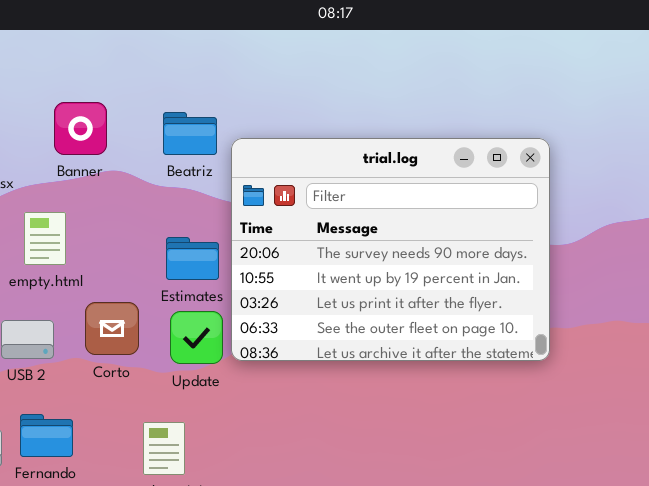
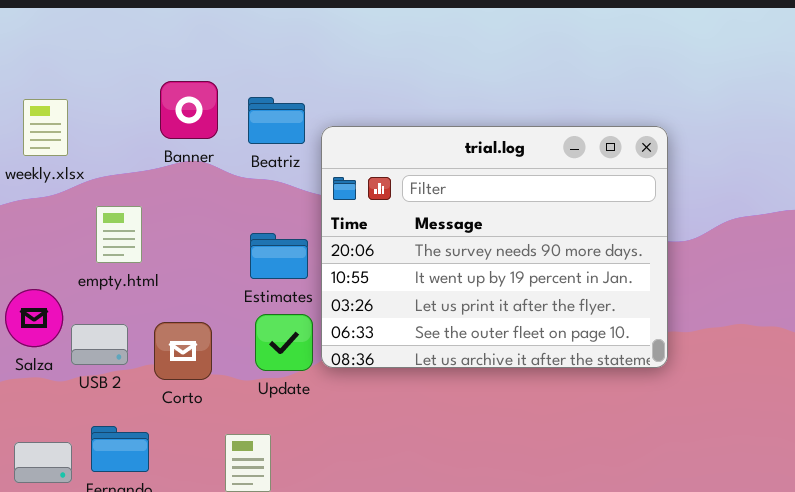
Banner: [54,102,107,155] -> [160,81,218,139], moved
Corto: [85,302,139,355] -> [154,322,212,380], moved

